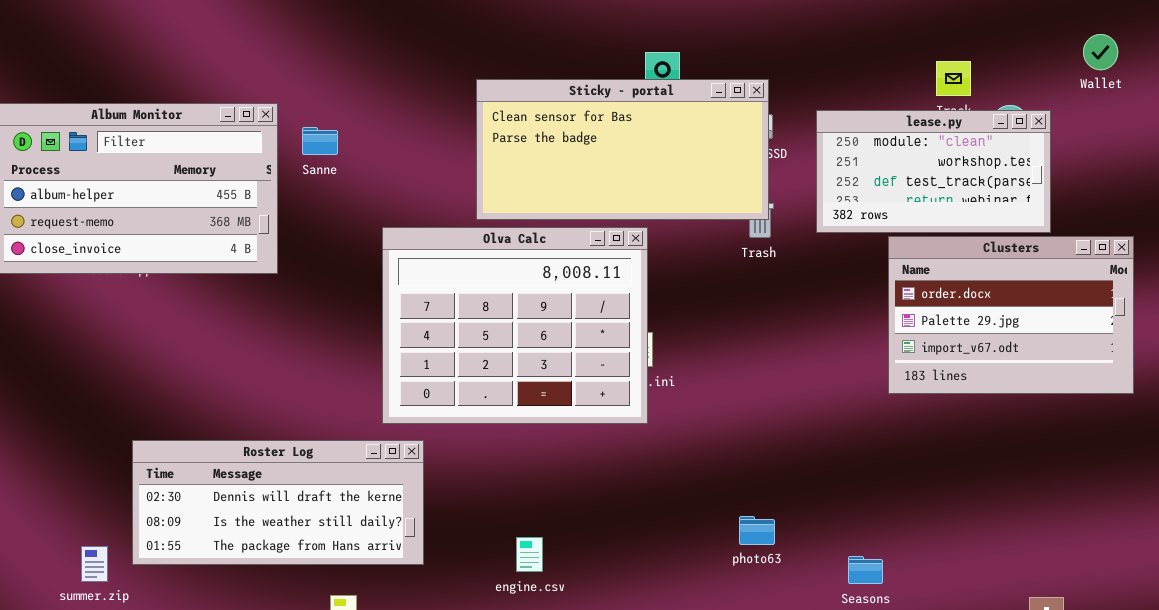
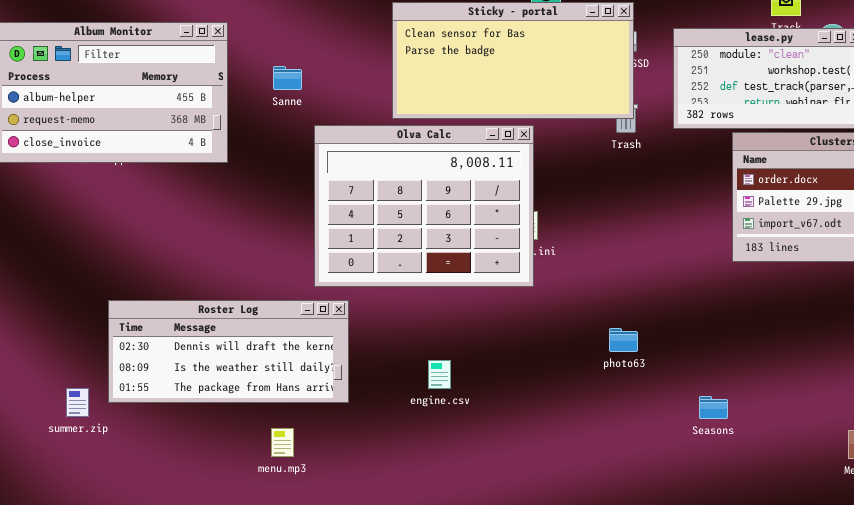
Sanne: [302,127,338,155] -> [273,66,302,90], moved
photo63: [739,516,775,545] -> [609,328,638,352], moved
engine.csv: [516,537,543,572] -> [428,360,451,389], moved

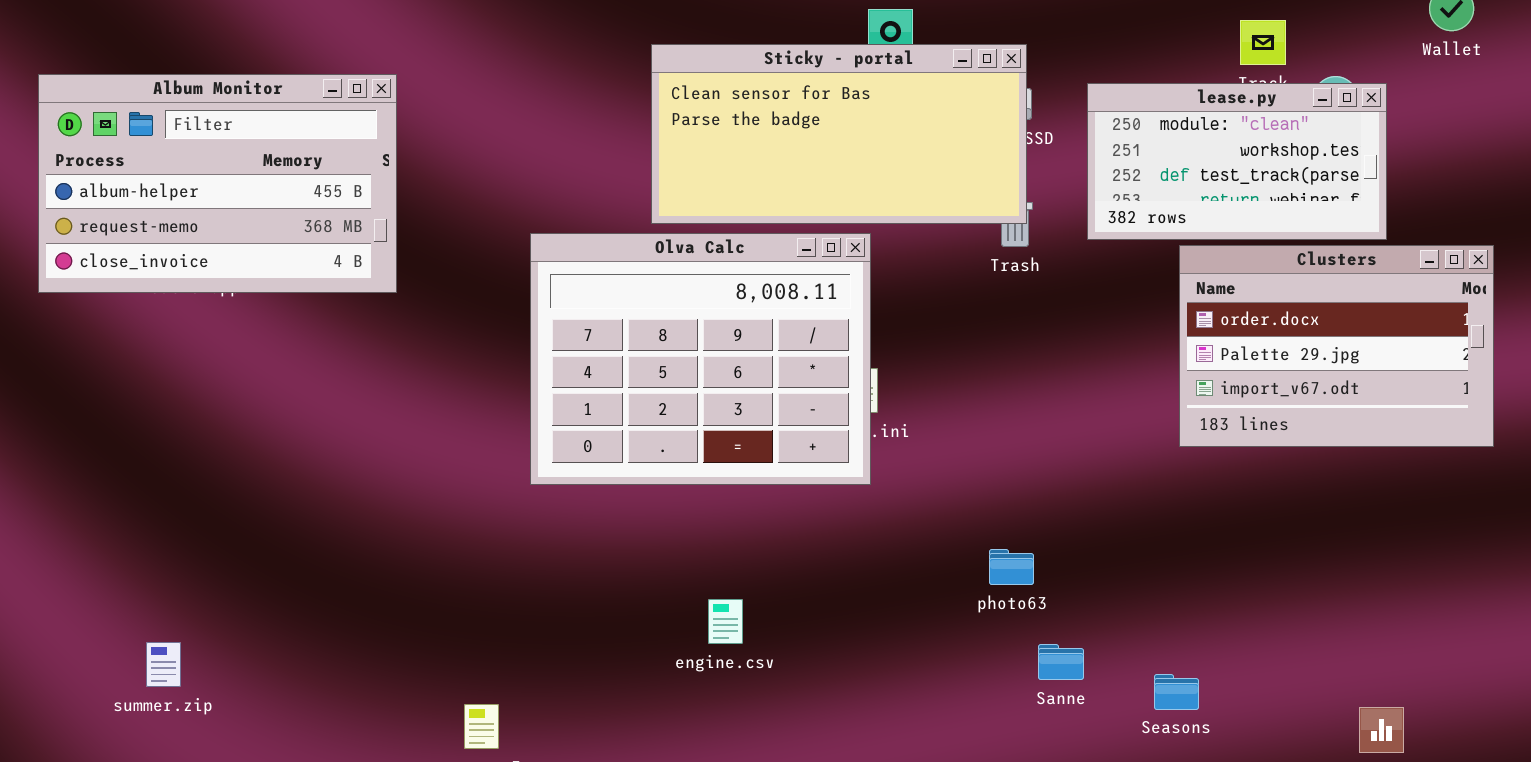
Sanne: [273,66,302,90] -> [1038,644,1084,680], moved
Roster Log: [108,300,349,403] -> none, closed
Seasons: [699,396,728,419] -> [1154,674,1199,710], moved

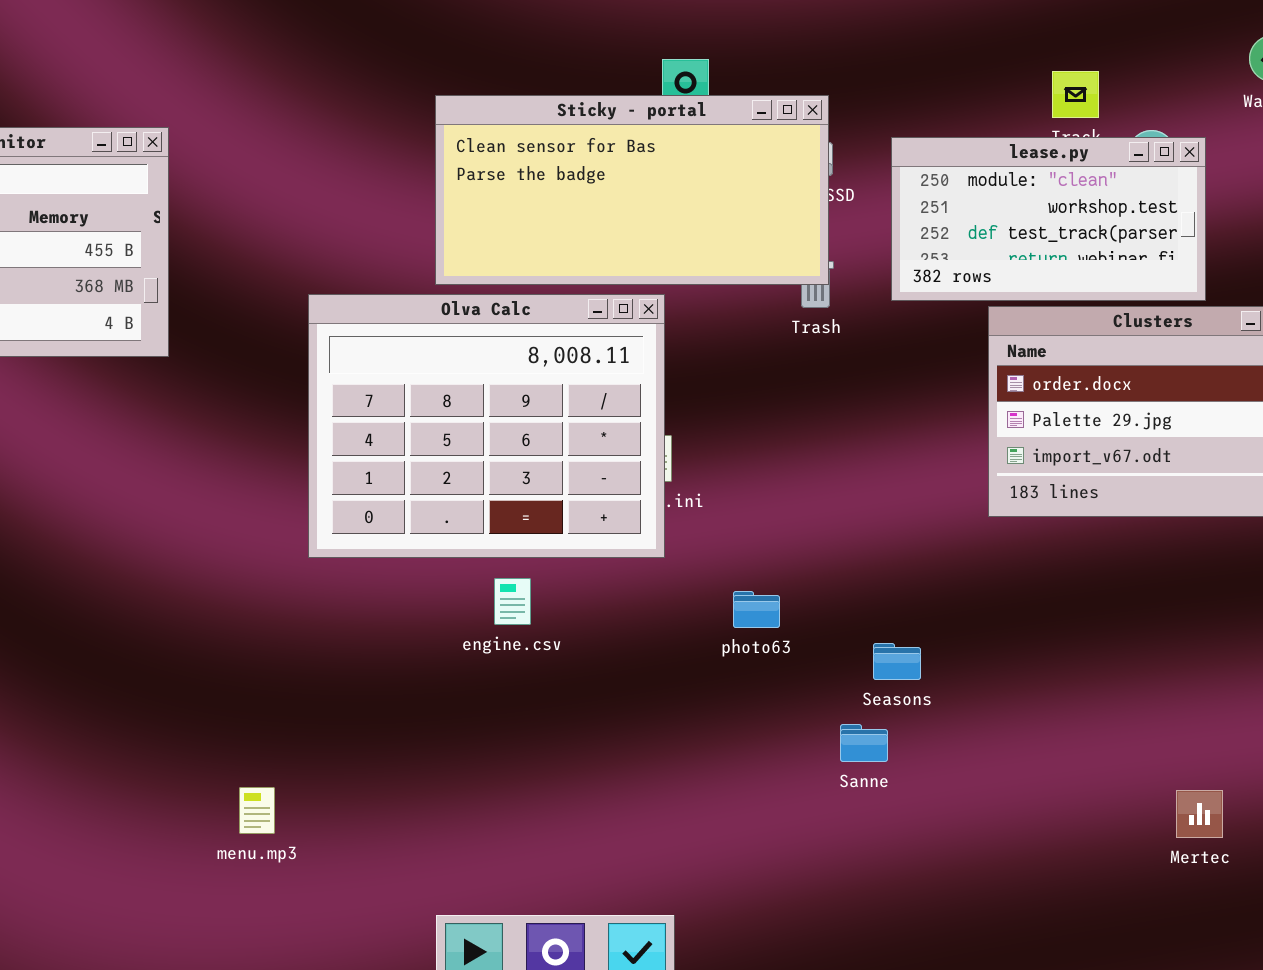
photo63: [989,549,1034,585] -> [733,591,780,628], moved
engine.csv: [708,599,743,644] -> [494,578,531,625], moved
Seasons: [1154,674,1199,710] -> [873,643,921,680], moved

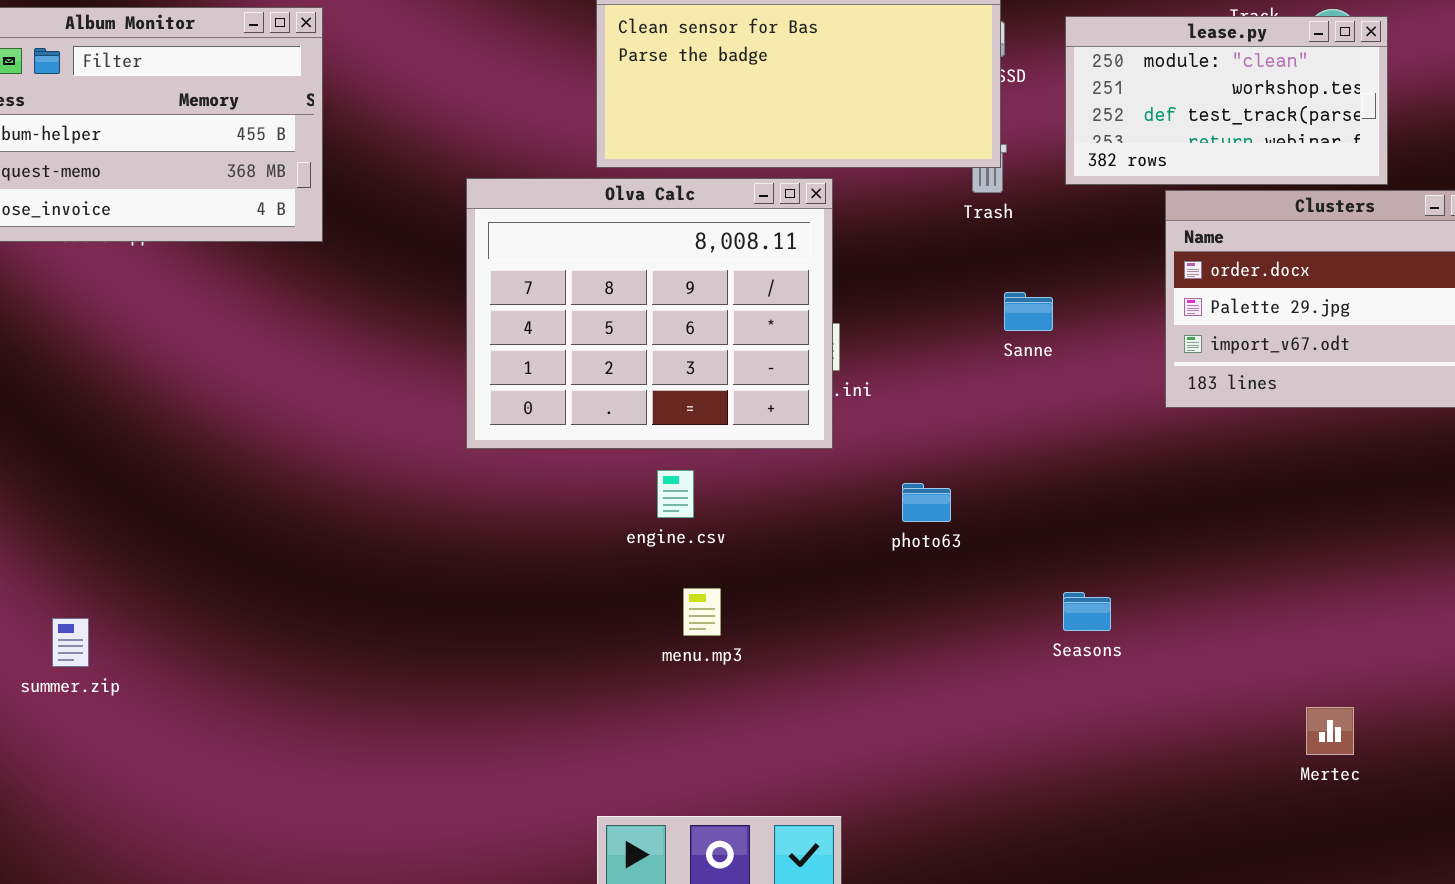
Seasons: [873,643,921,680] -> [1063,592,1111,631], moved
Sanne: [840,724,888,762] -> [1004,292,1053,331], moved
menu.mp3: [239,787,275,834] -> [683,588,721,636], moved
Mertec: [1176,790,1223,838] -> [1306,707,1354,755], moved

